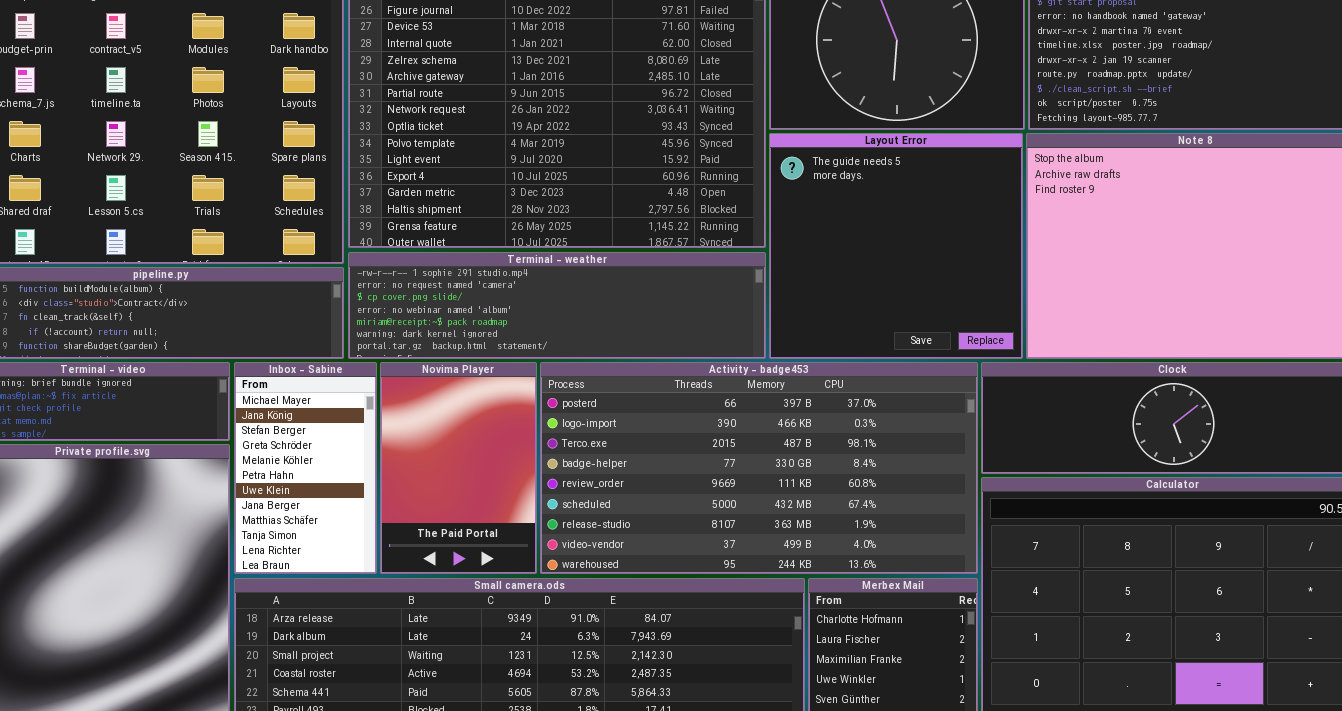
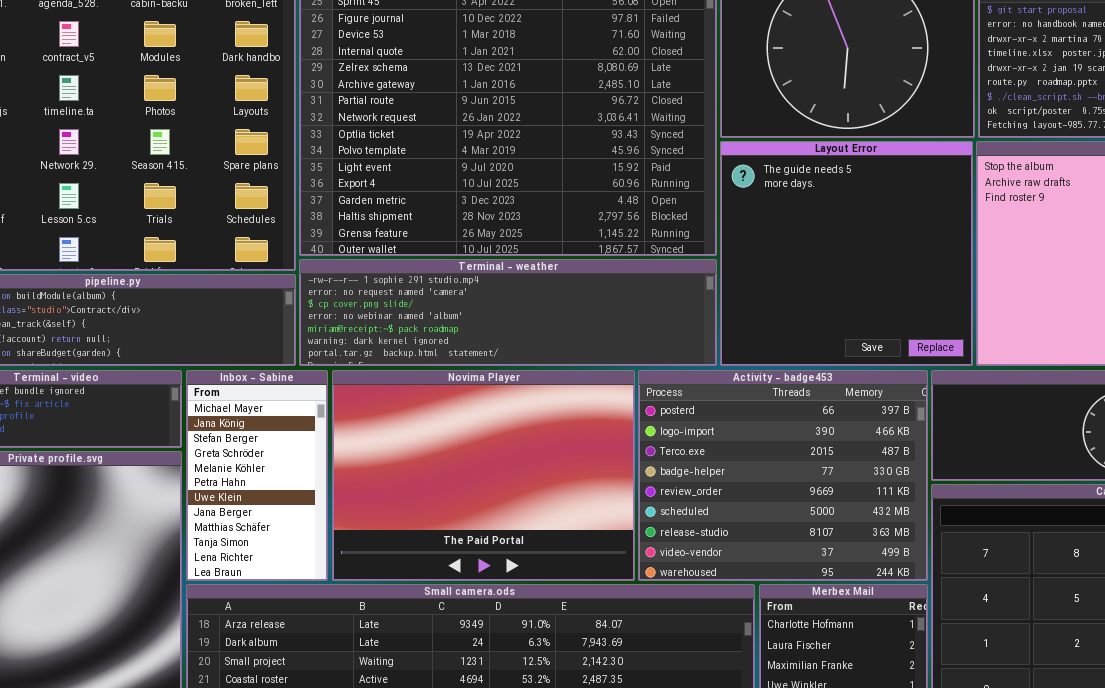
Novima Player: [380,362,537,574] -> [332,370,635,581], resized
Activity - badge453: [540,362,978,574] -> [638,370,928,581], resized

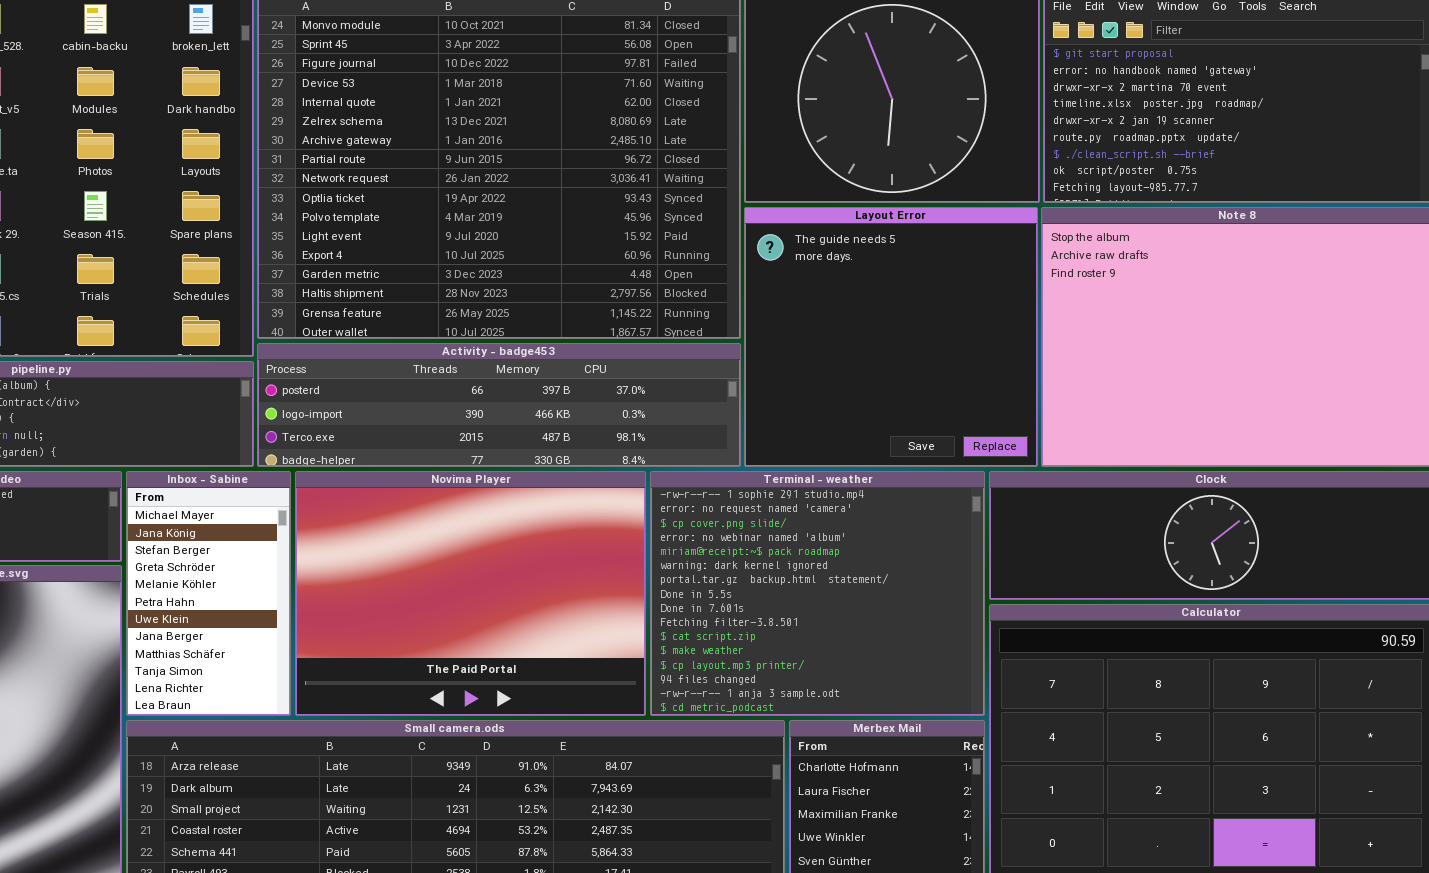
Terminal - weather: [299,259,717,366] -> [650,471,985,716], moved, resized
Activity - badge453: [638,370,928,581] -> [257,343,741,467], moved, resized

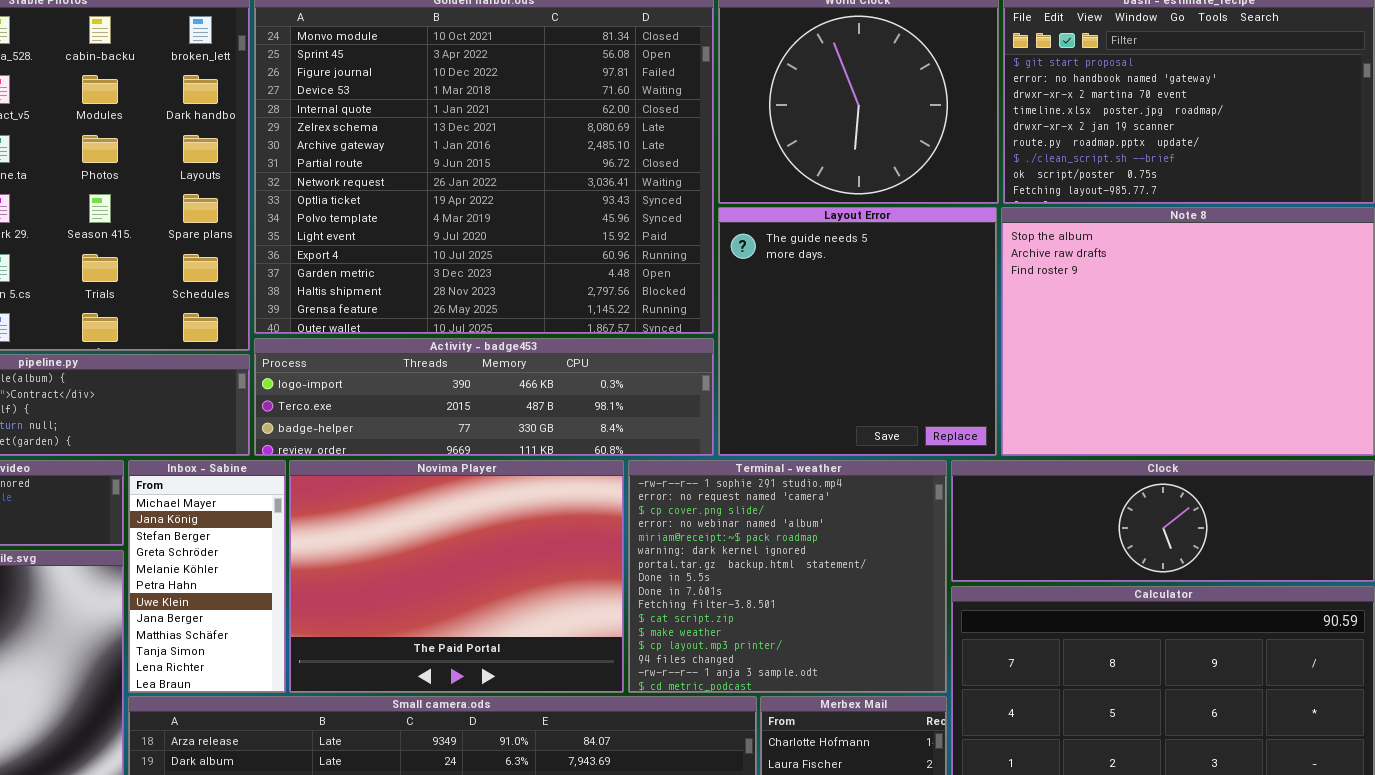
Activity - badge453: [257,343,741,467] -> [254,338,714,456], scrolled down 1 row

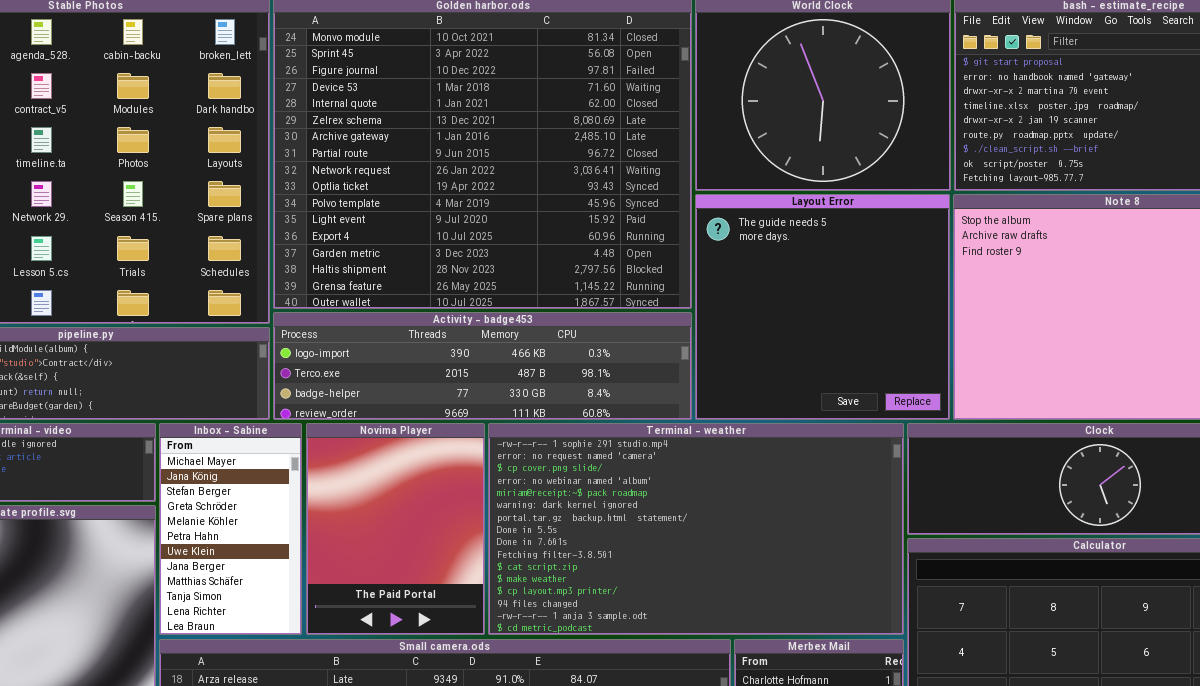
Novima Player: [289,460,624,693] -> [306,423,485,635], resized
Terminal - weather: [628,460,947,693] -> [488,423,904,635], resized

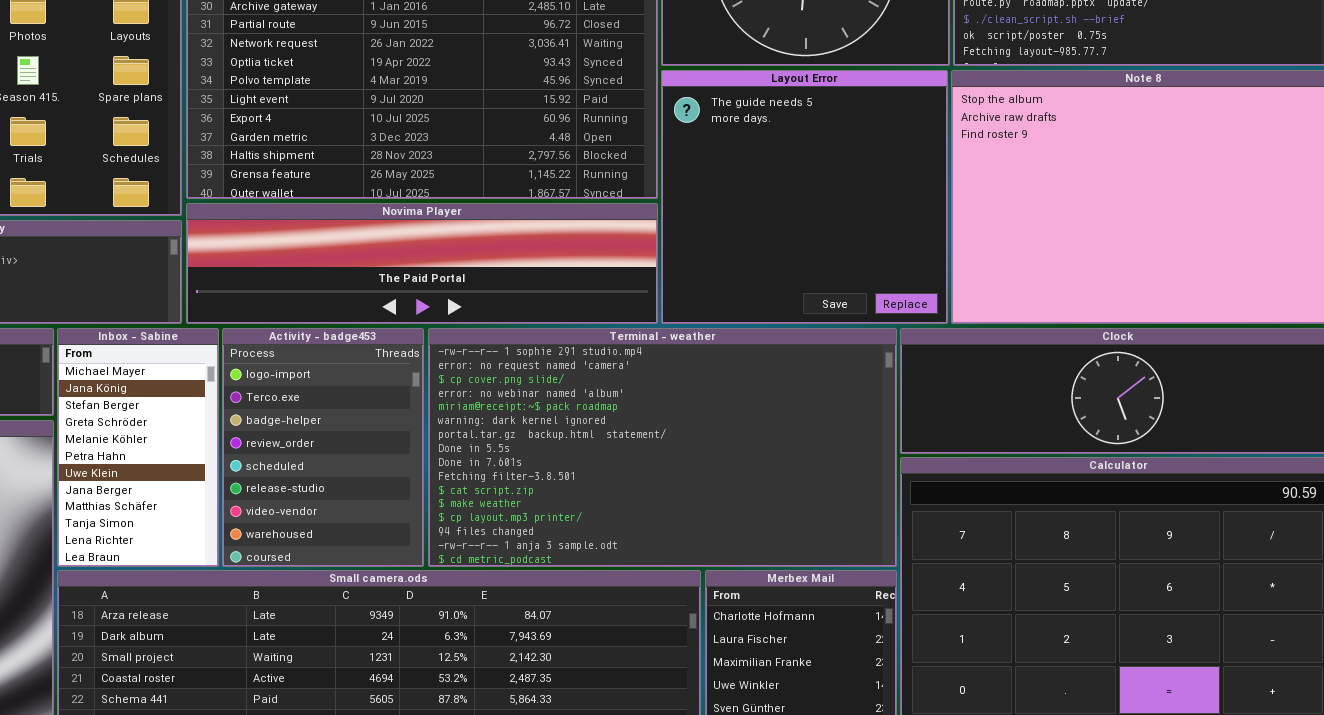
Activity - badge453: [273,312,692,420] -> [222,328,424,567], moved, resized
Novima Player: [306,423,485,635] -> [186,203,658,324], moved, resized

